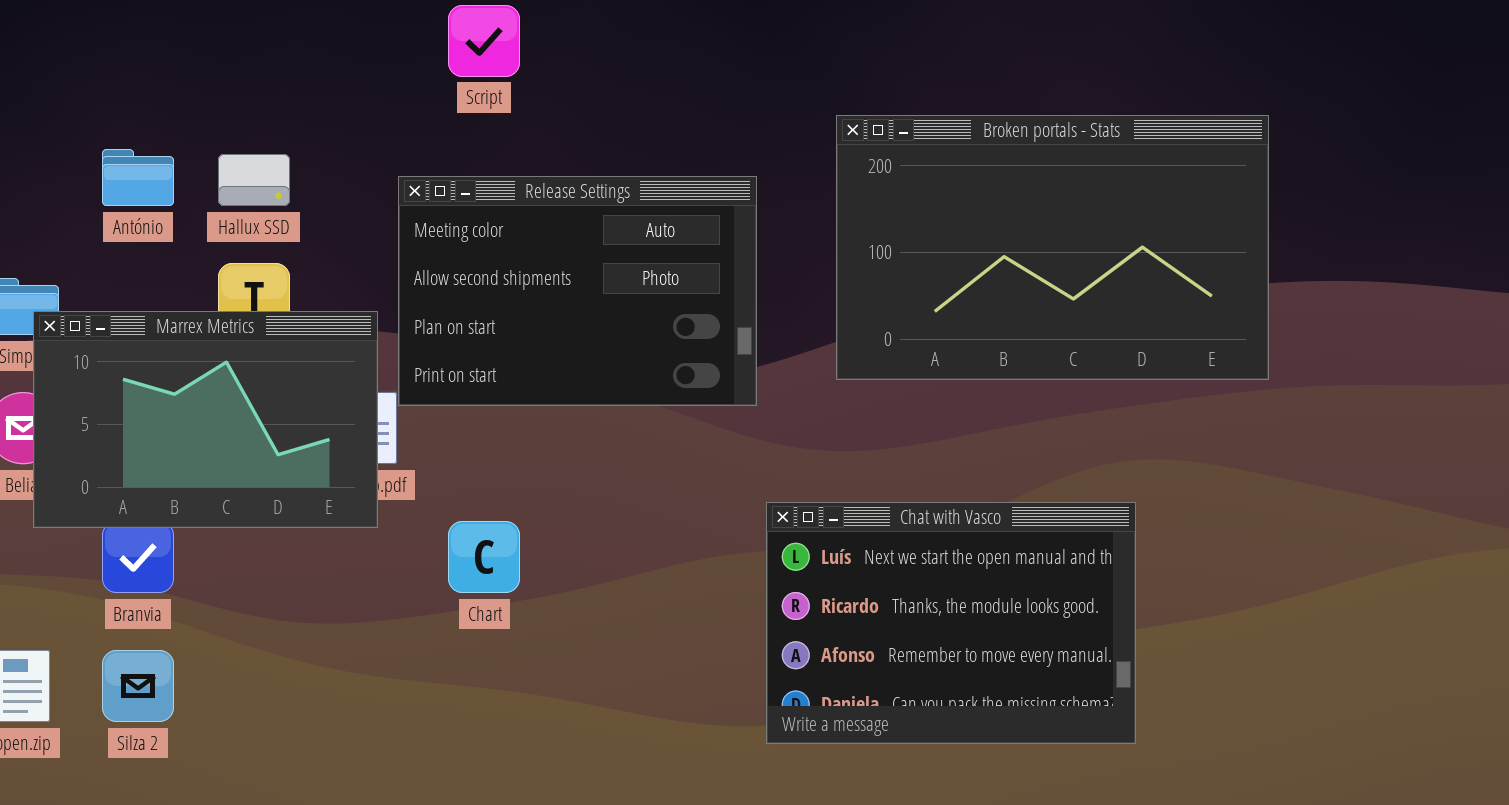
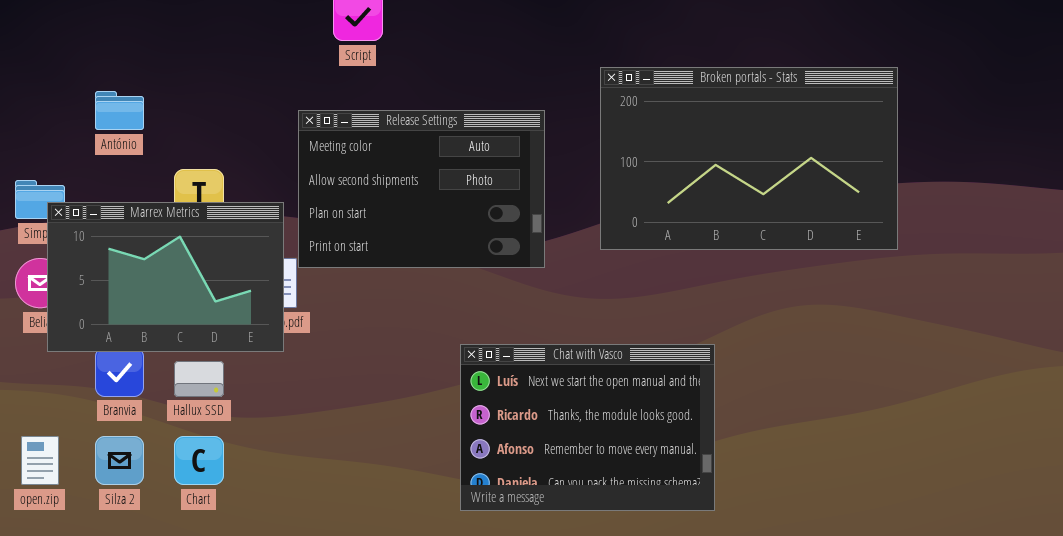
Hallux SSD: [218,154,290,206] -> [174,361,224,397], moved
Chat with Vasco: [766,502,1136,744] -> [460,344,715,511], moved
Chart: [448,521,520,593] -> [174,436,224,485], moved

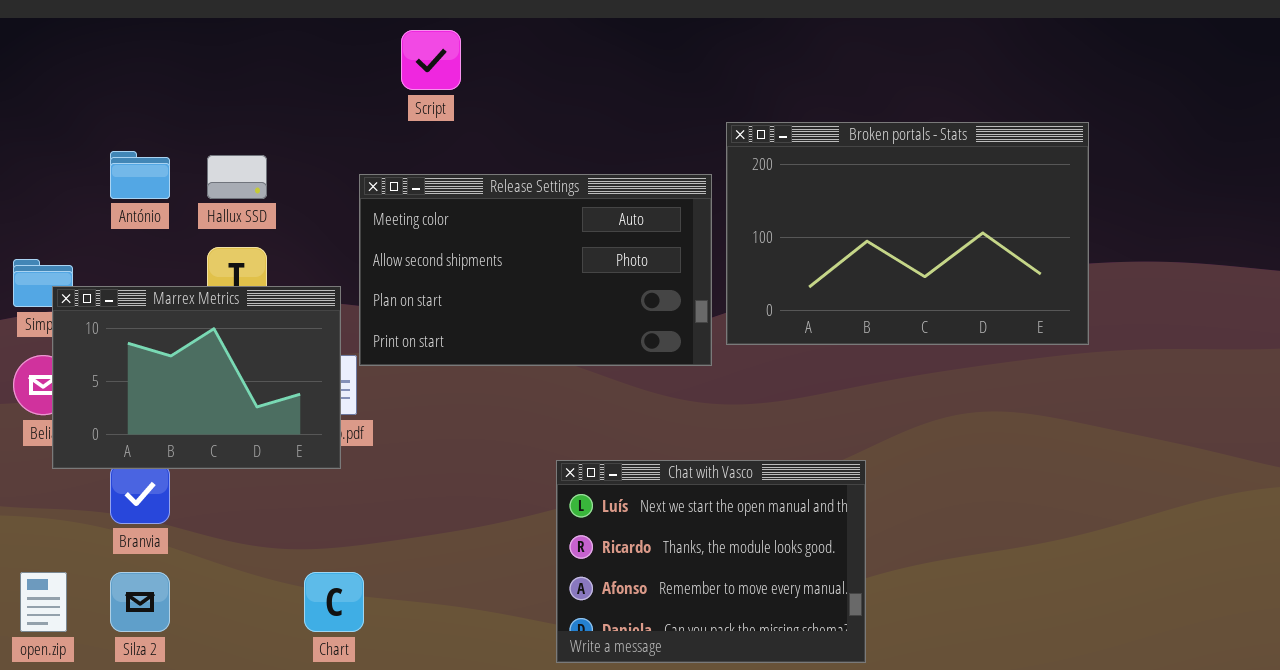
Release Settings: [298,110,545,268] -> [359,174,712,366], resized
Hallux SSD: [174,361,224,397] -> [207,155,267,199], moved
Chart: [174,436,224,485] -> [304,572,364,632], moved

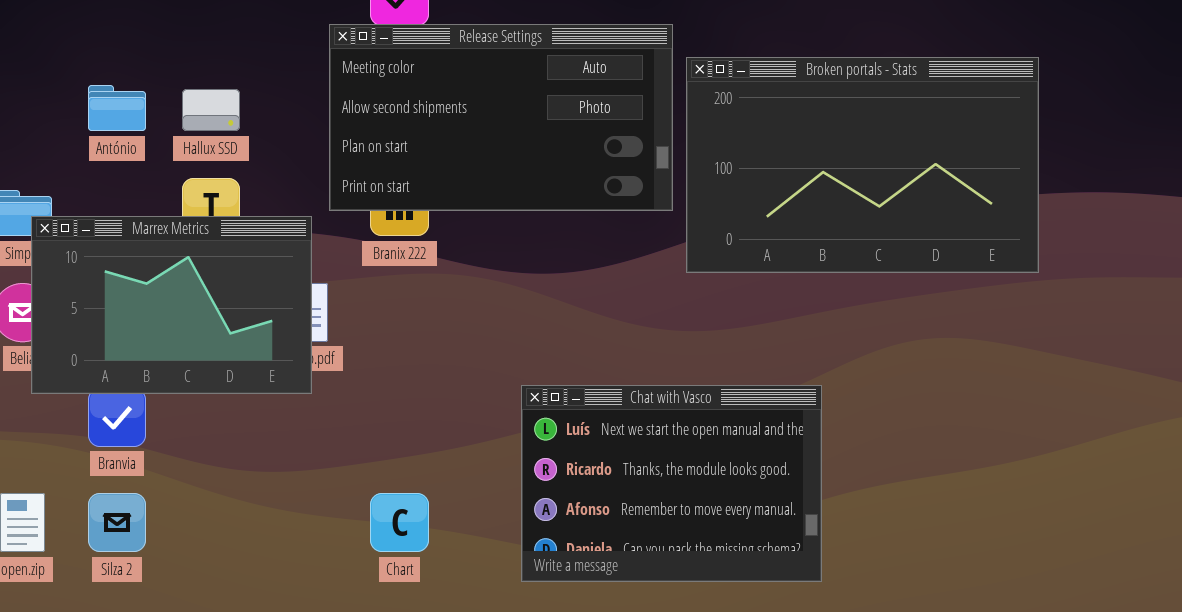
Release Settings: [359,174,712,366] -> [329,24,673,211], moved
Chart: [304,572,364,632] -> [370,493,429,552], moved

